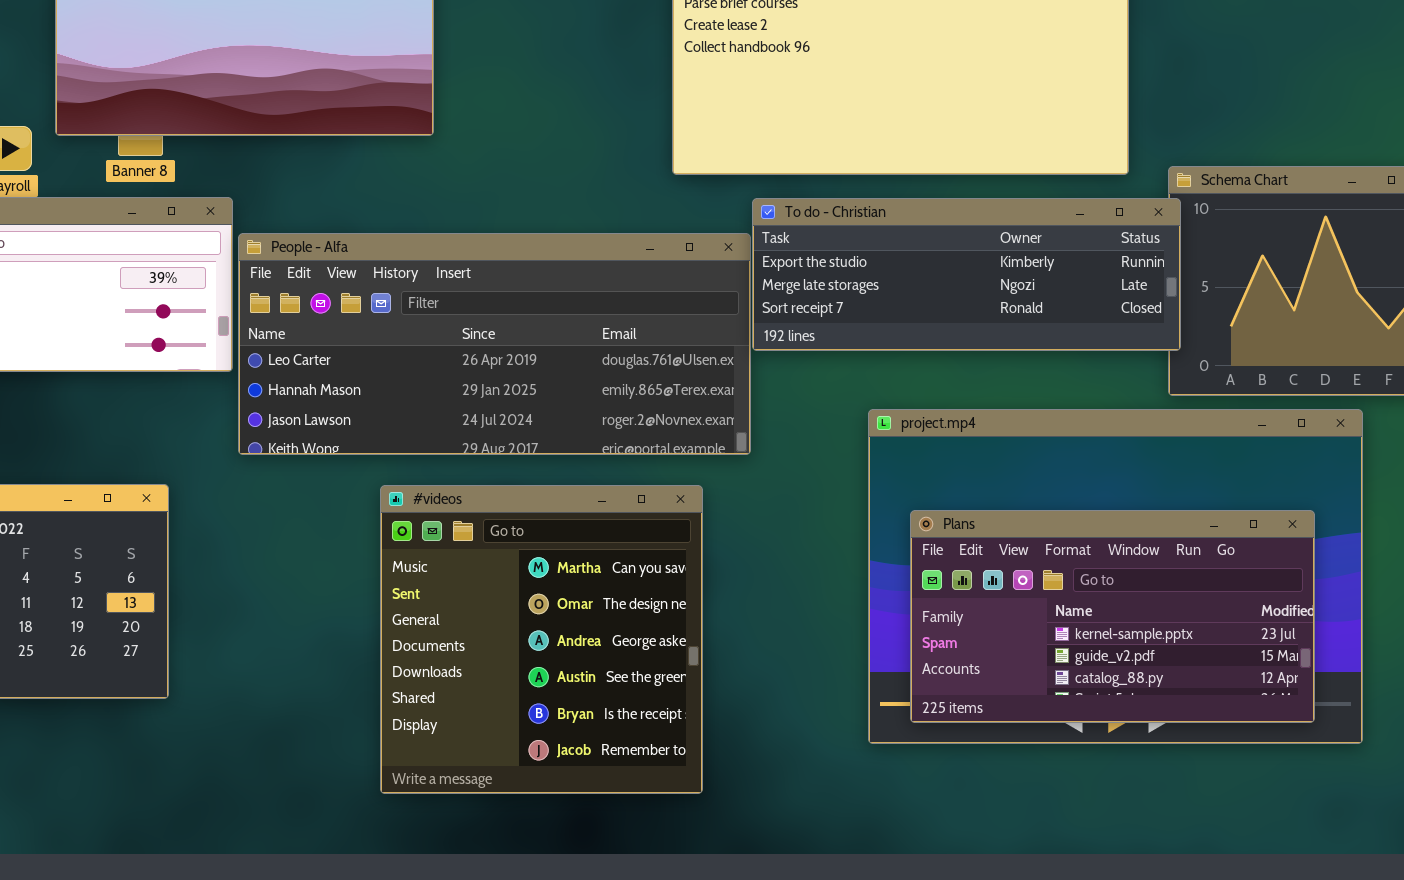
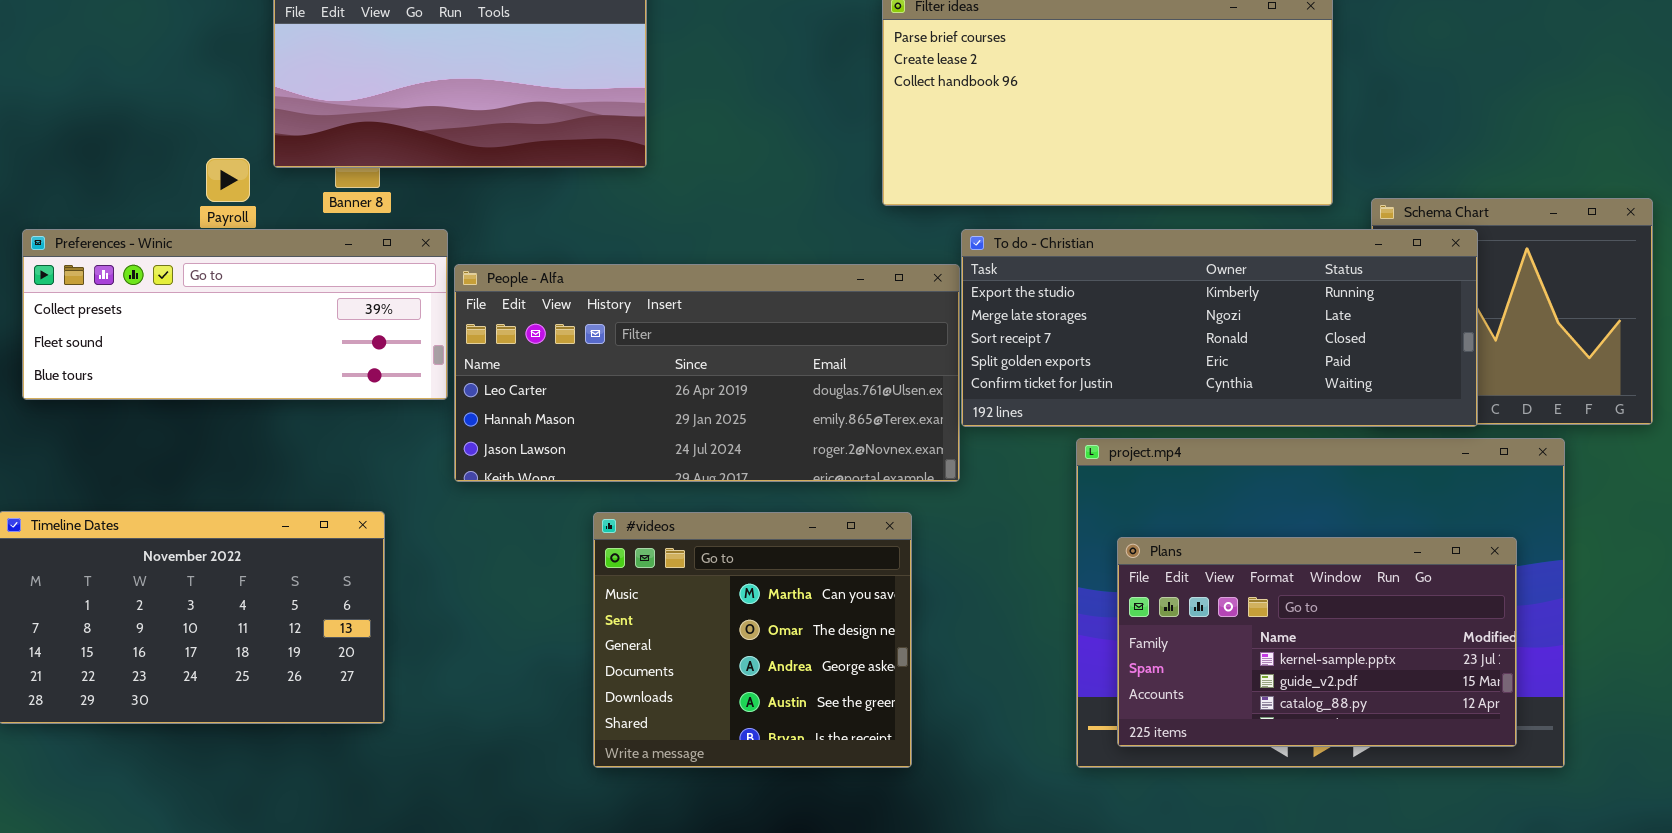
To do - Christian: [752,198,1181,351] -> [961,229,1478,427], resized
#videos: [380,485,703,794] -> [593,512,912,768], resized

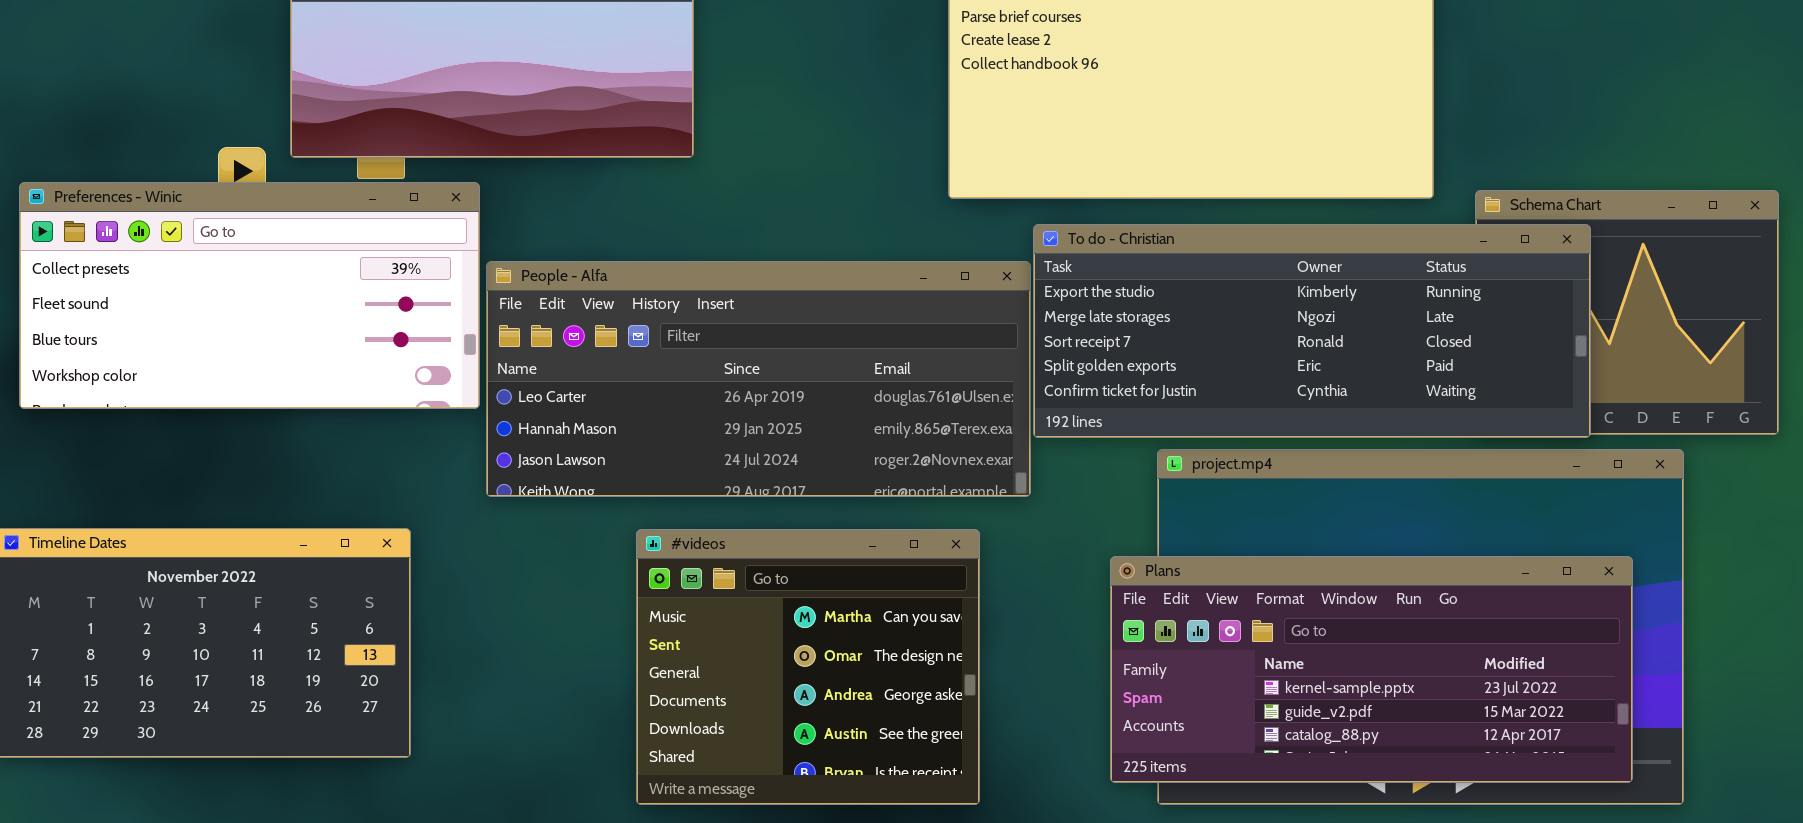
Preferences - Winic: [22,229,448,400] -> [19,182,480,409], resized
Plans: [1117,537,1517,747] -> [1110,556,1633,783], resized

